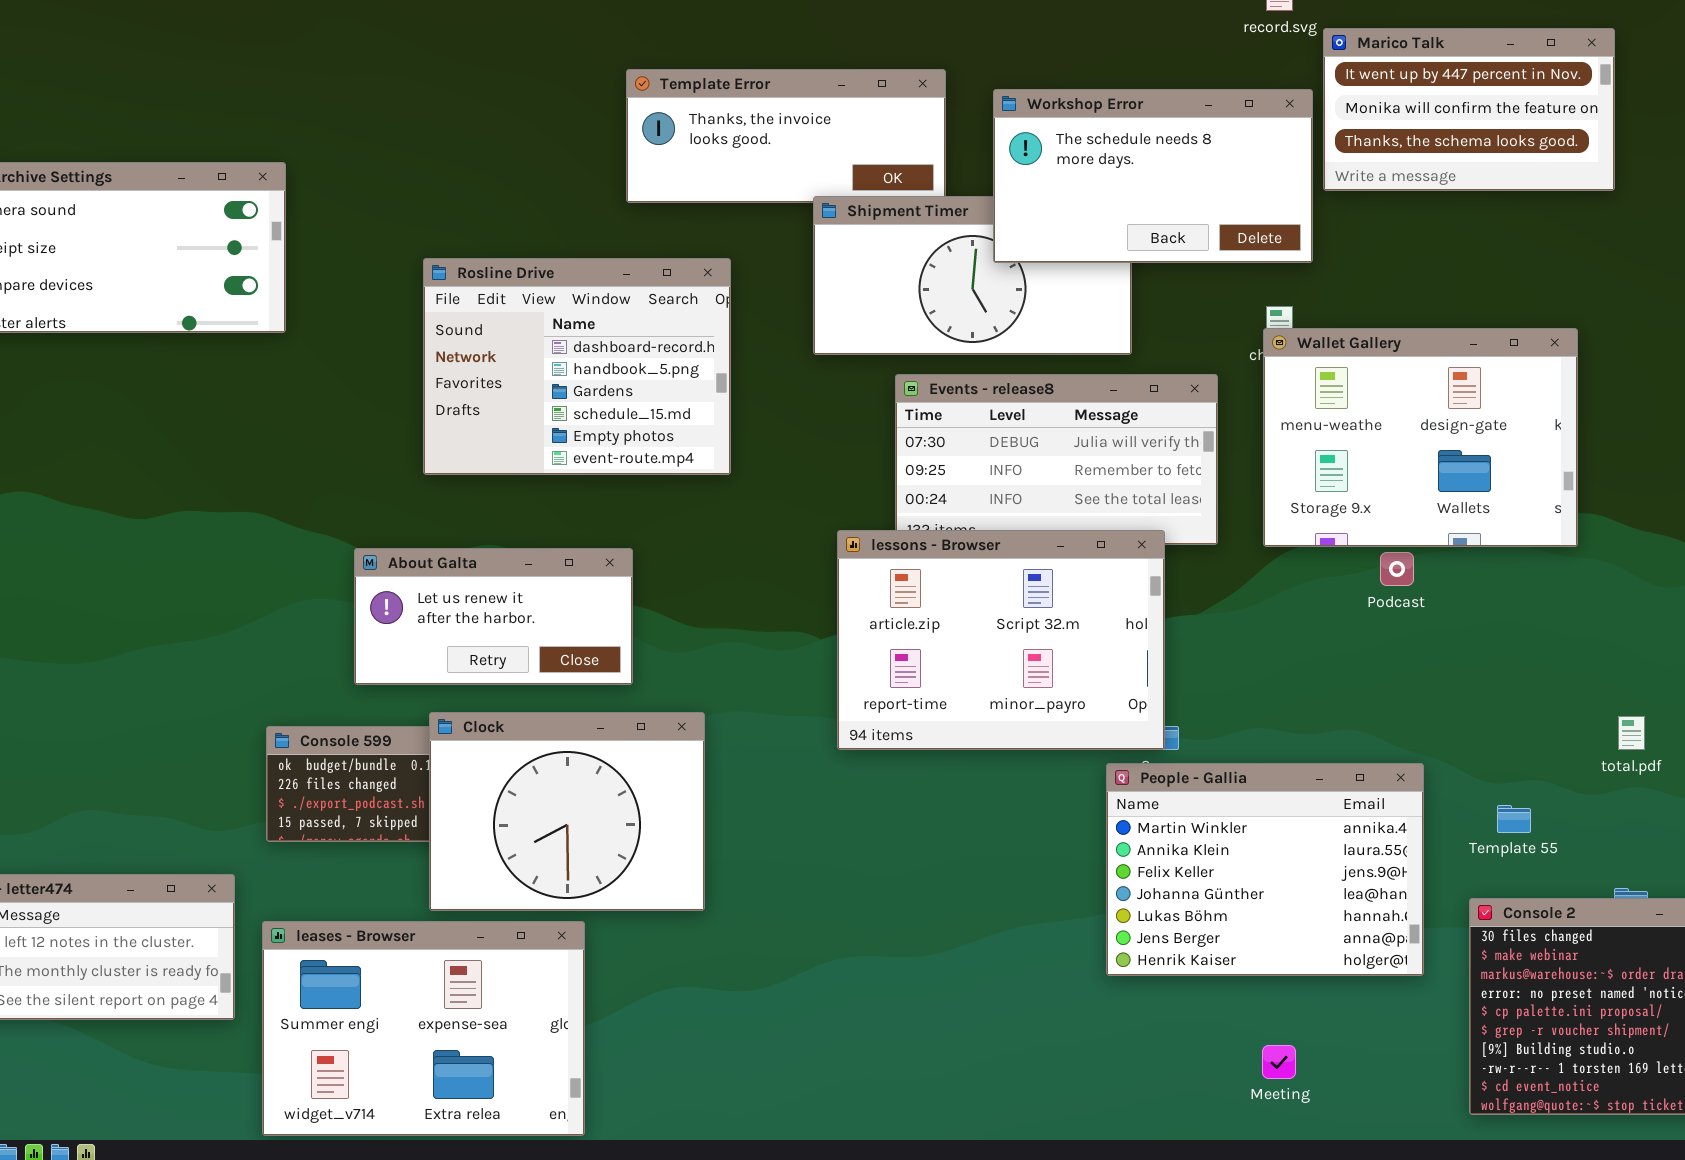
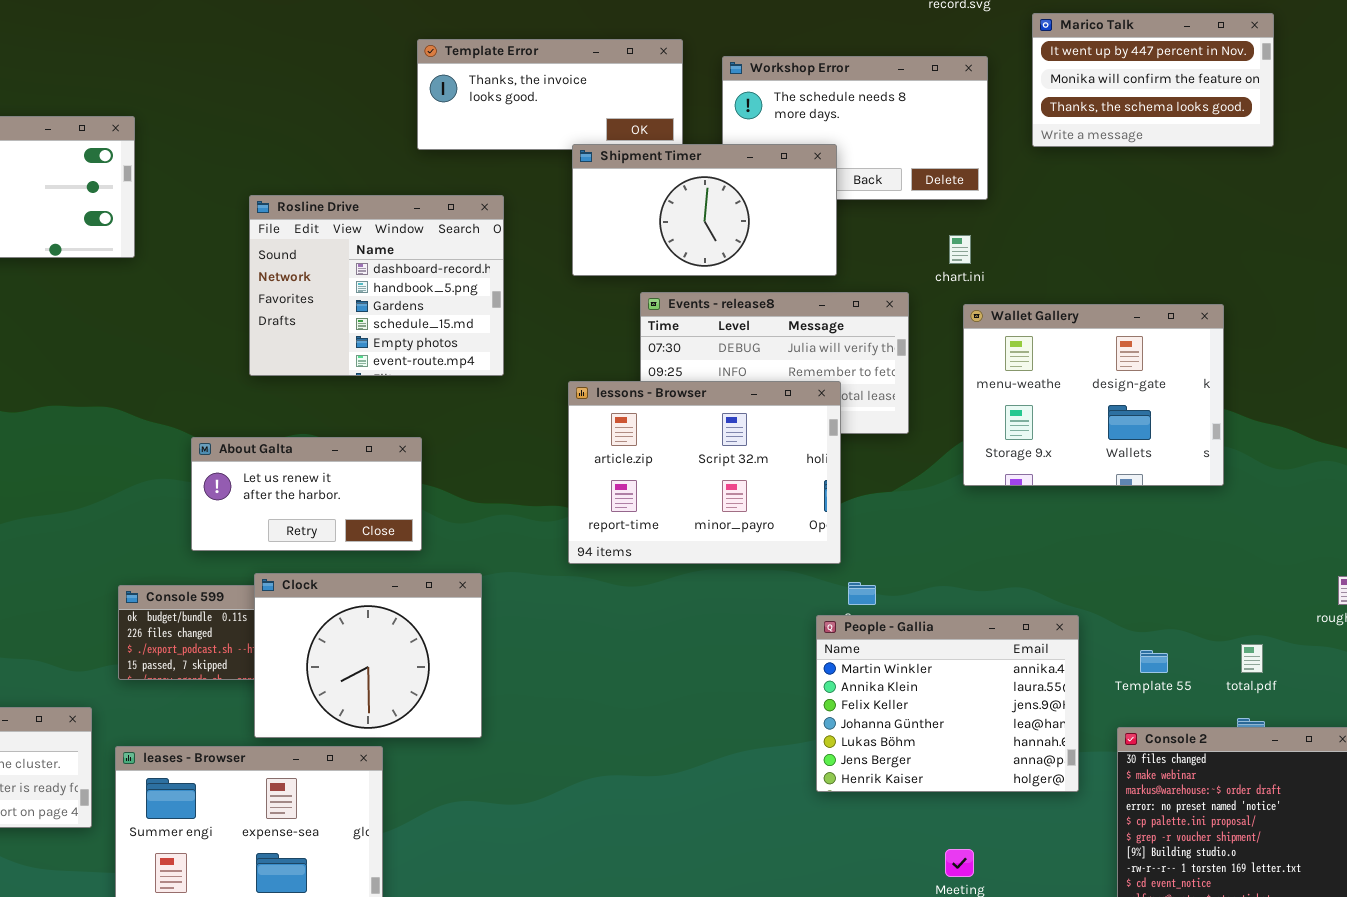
Marico Talk: [1323,28,1615,191] -> [1032,13,1274,147], moved
Shipment Timer: [813,196,1132,355] -> [572,144,837,276], raised
Wallet Gallery: [1263,328,1578,547] -> [963,304,1224,486], moved
lessons - Browser: [837,530,1165,750] -> [568,381,841,564], moved
total.pdf: [1618,716,1645,750] -> [1241,644,1263,673], moved

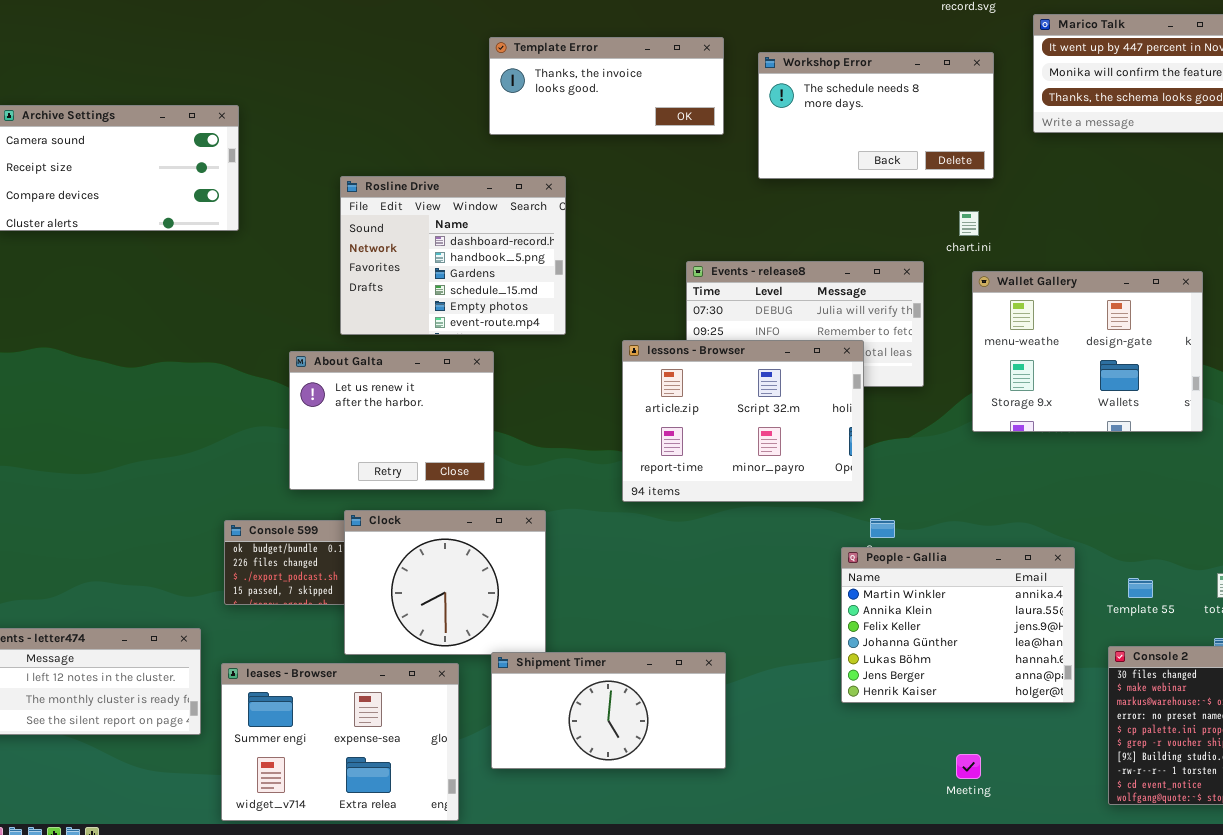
Shipment Timer: [572,144,837,276] -> [491,652,726,769], moved
About Galta: [191,437,422,551] -> [289,351,494,490], resized

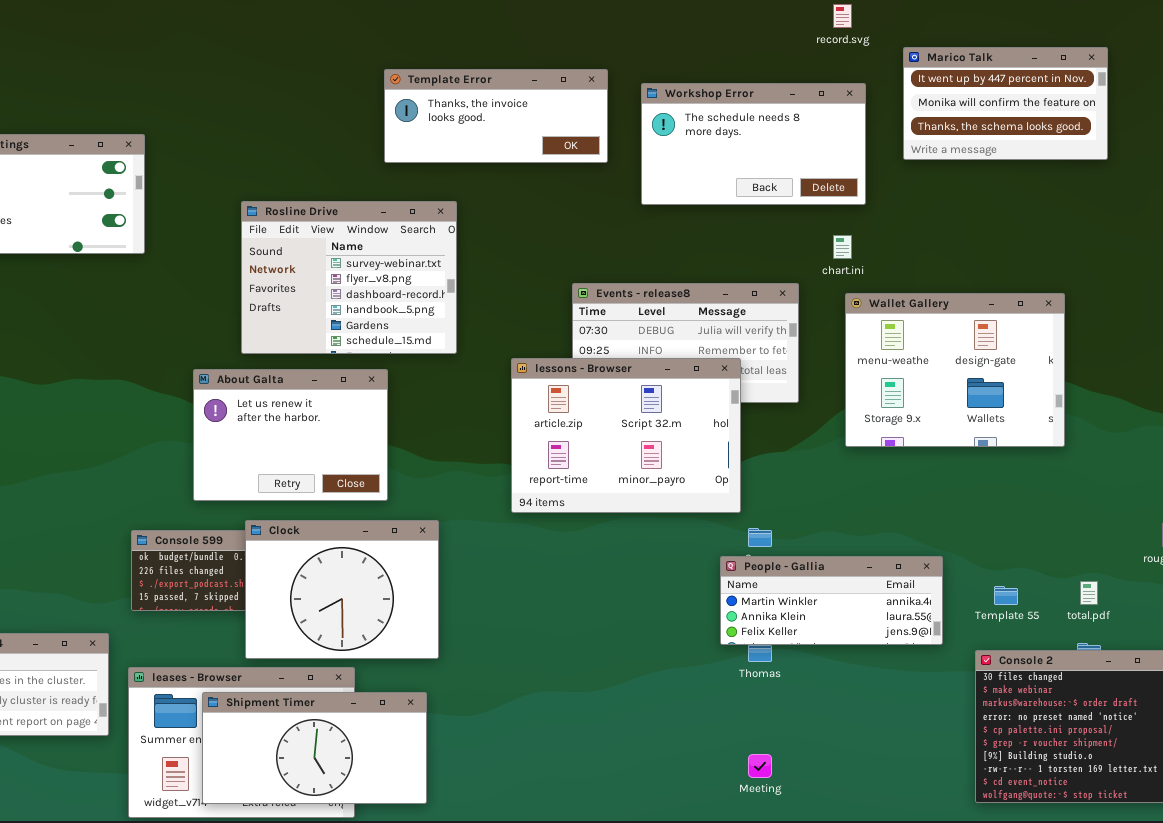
Rosline Drive: [340,176,566,335] -> [241,201,457,354], scrolled up 2 rows
People - Gallia: [841,547,1075,703] -> [720,556,943,645], resized
Shipment Timer: [491,652,726,769] -> [202,692,427,804], moved
Meeting: [956,754,981,779] -> [748,754,772,778], moved

